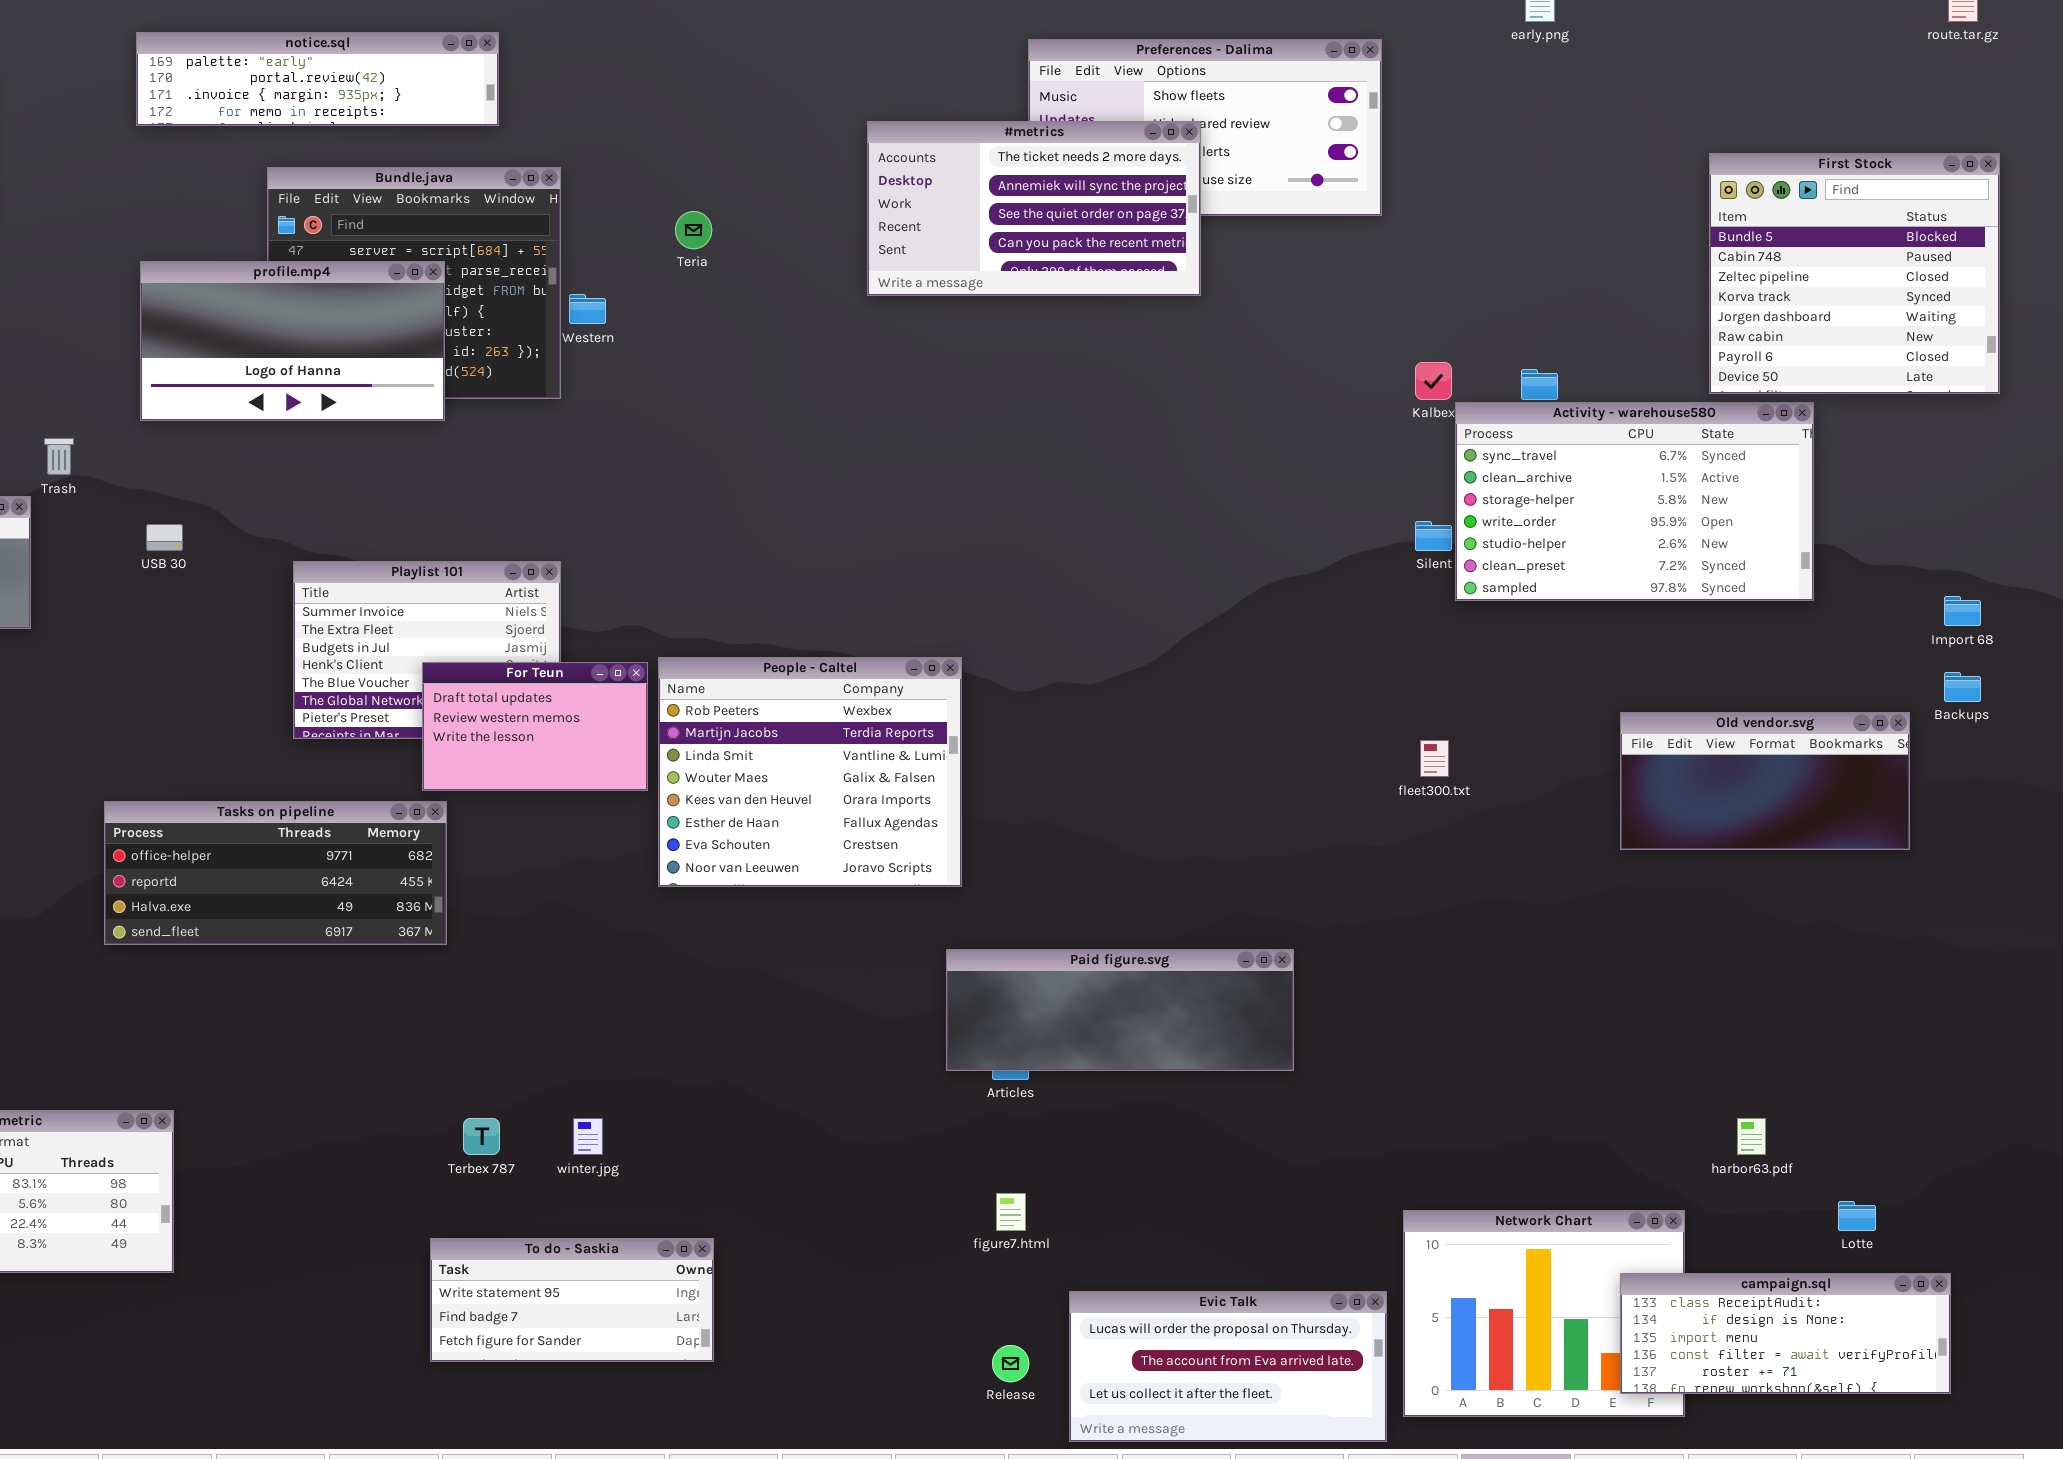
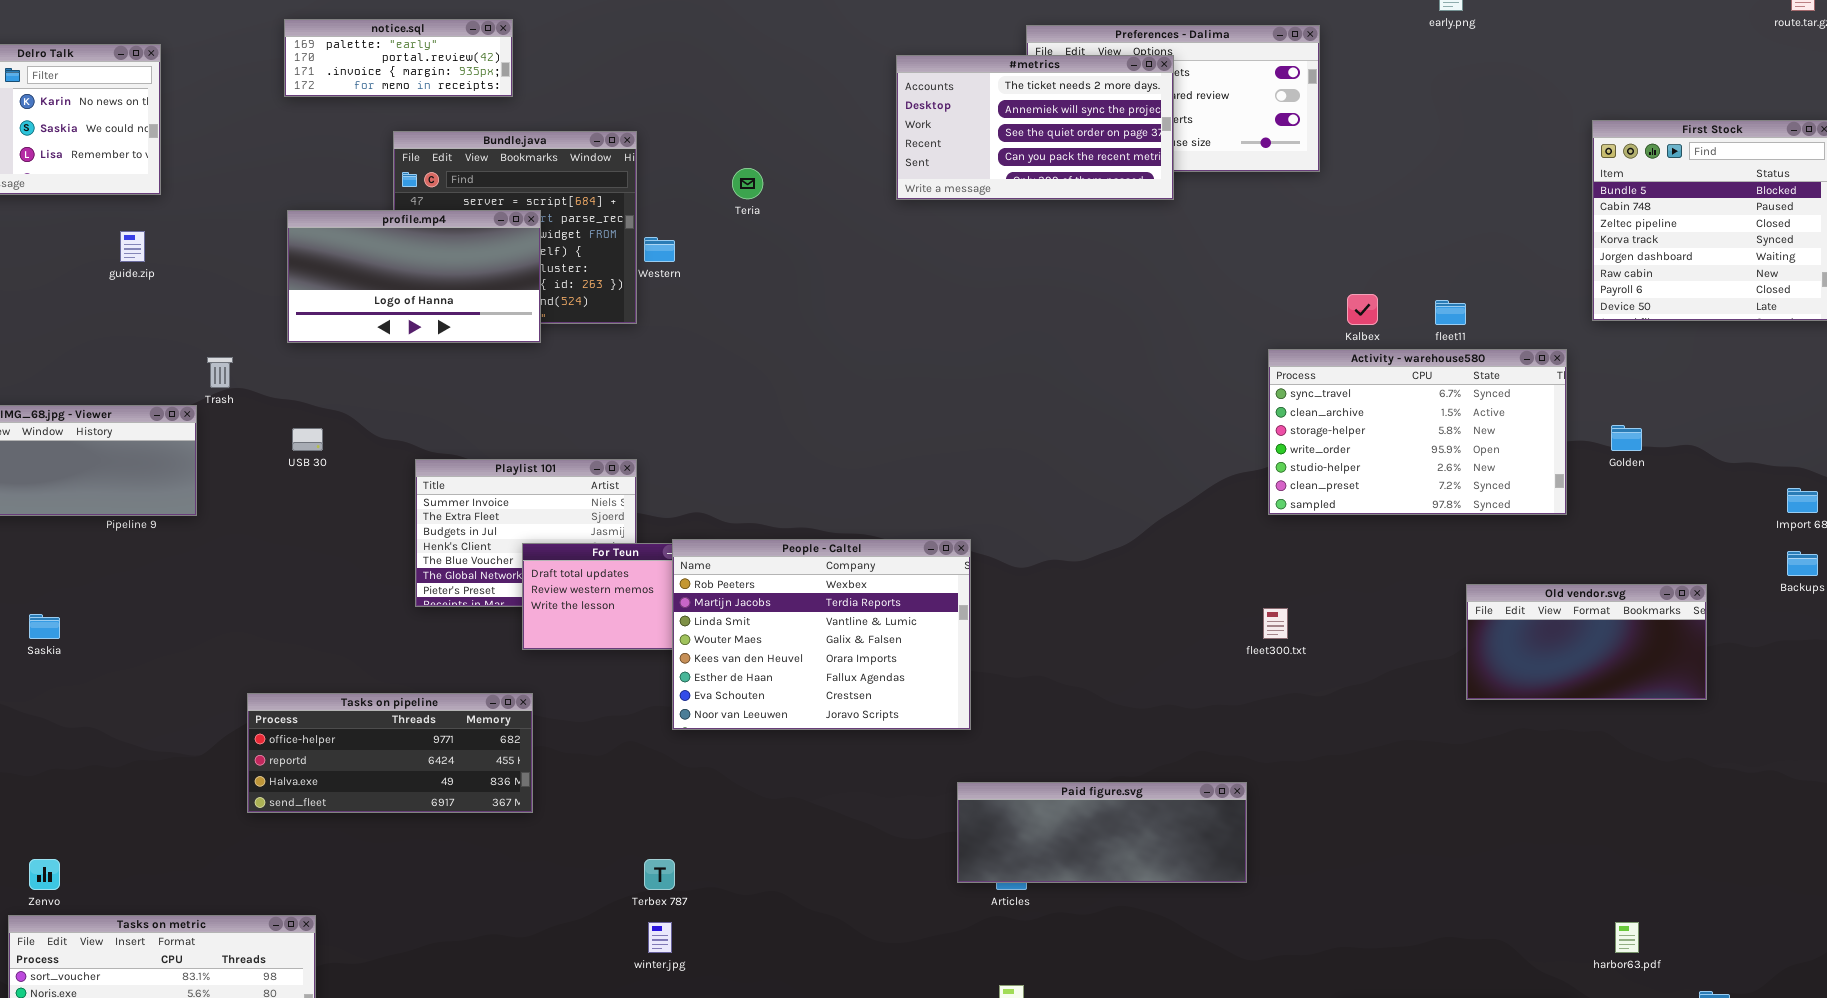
notice.sql: [136,32,499,126] -> [284,19,513,97], resized
#metrics: [867,121,1201,296] -> [896,55,1174,200], moved
Activity - warehouse580: [1455,402,1814,601] -> [1268,349,1567,515], moved
People - Caltel: [658,657,962,887] -> [672,539,971,730], resized
Old vendor.svg: [1620,712,1910,850] -> [1466,584,1707,700], moved
fleet300.txt: [1420,740,1449,777] -> [1263,608,1288,639], moved
Tasks on pipeline: [104,801,447,945] -> [247,693,533,813], moved
Terbex 787: [463,1118,500,1155] -> [644,859,675,890], moved

